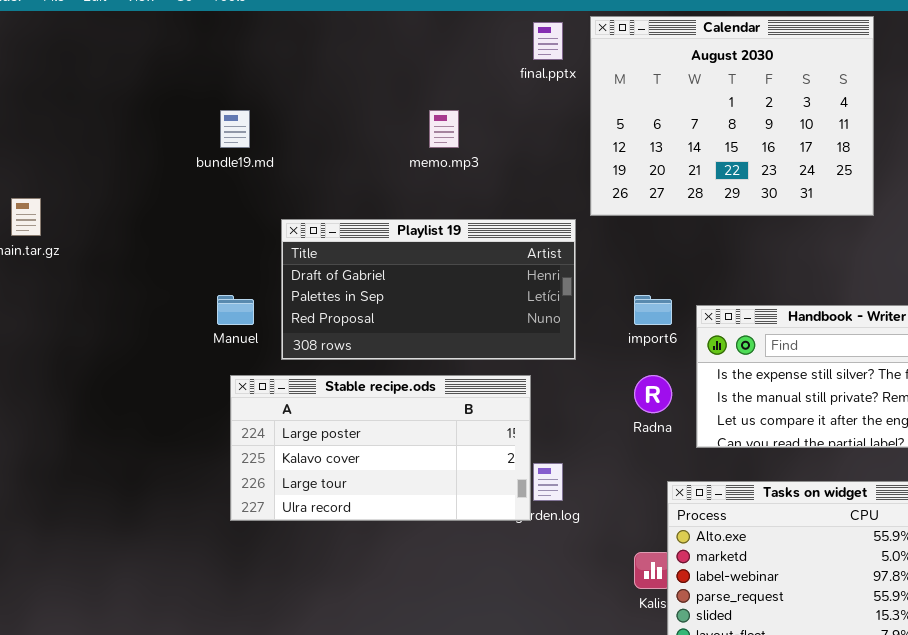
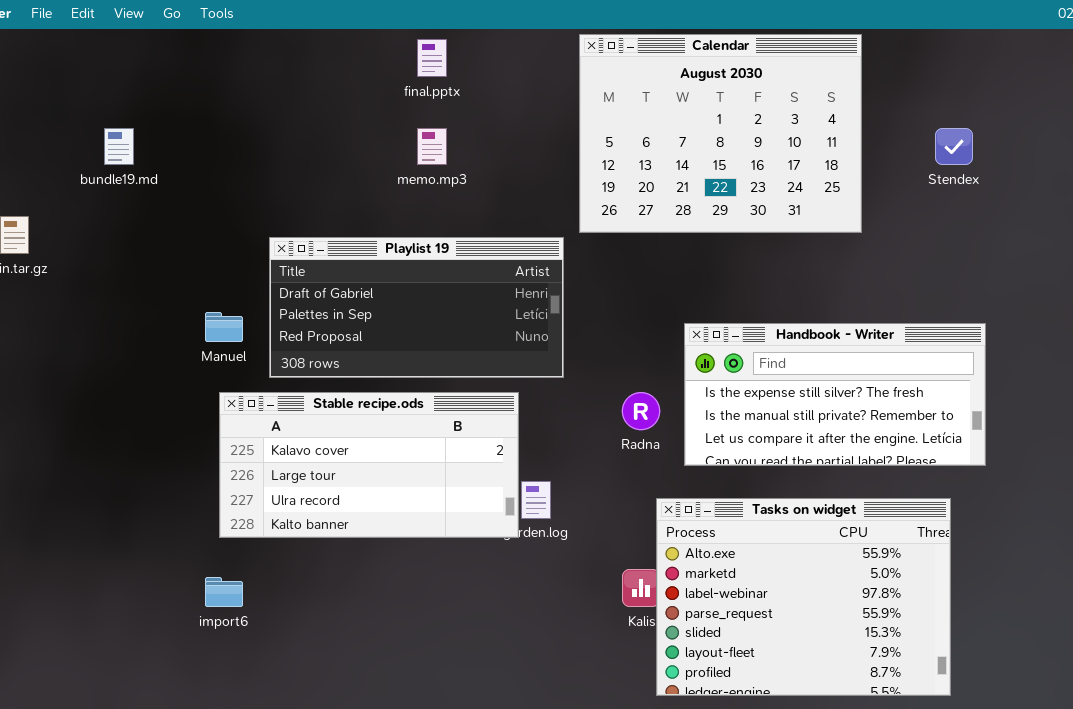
final.pptx: [533,22,563,60] -> [417,39,447,77], moved
bundle19.md: [220,110,250,148] -> [104,128,134,165], moved
import6: [634,295,672,325] -> [205,577,243,607], moved
Stable recipe.ods: [230,375,531,521] -> [219,392,519,538], scrolled down 1 row

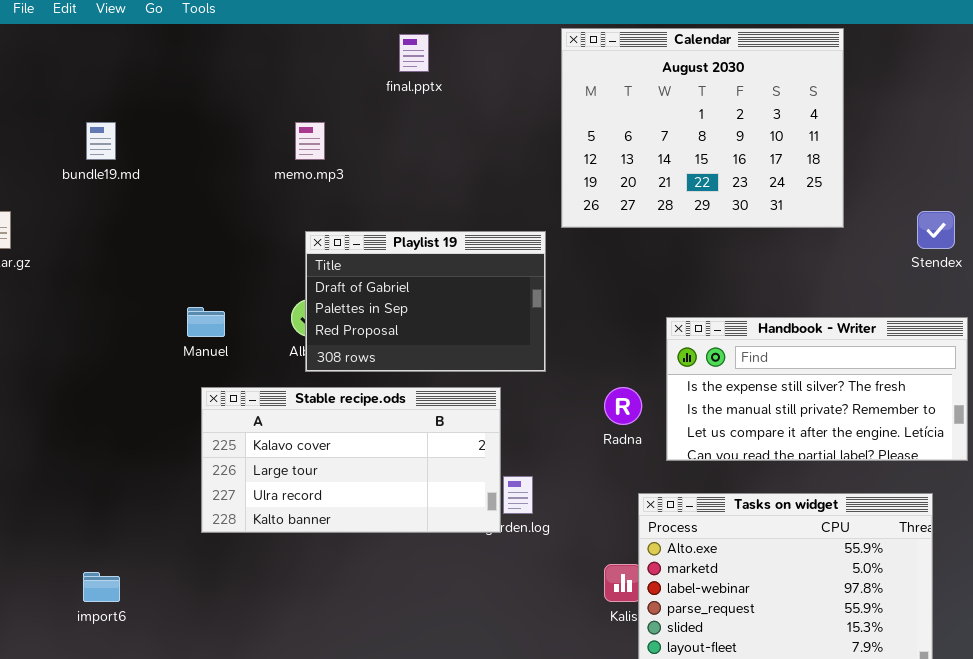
memo.mp3: [417,128,447,165] -> [295,122,325,160], moved
Stendex: [935,128,973,165] -> [917,211,955,249], moved
Playlist 19: [269,237,564,378] -> [305,231,546,372], resized
import6: [205,577,243,607] -> [83,572,120,602], moved

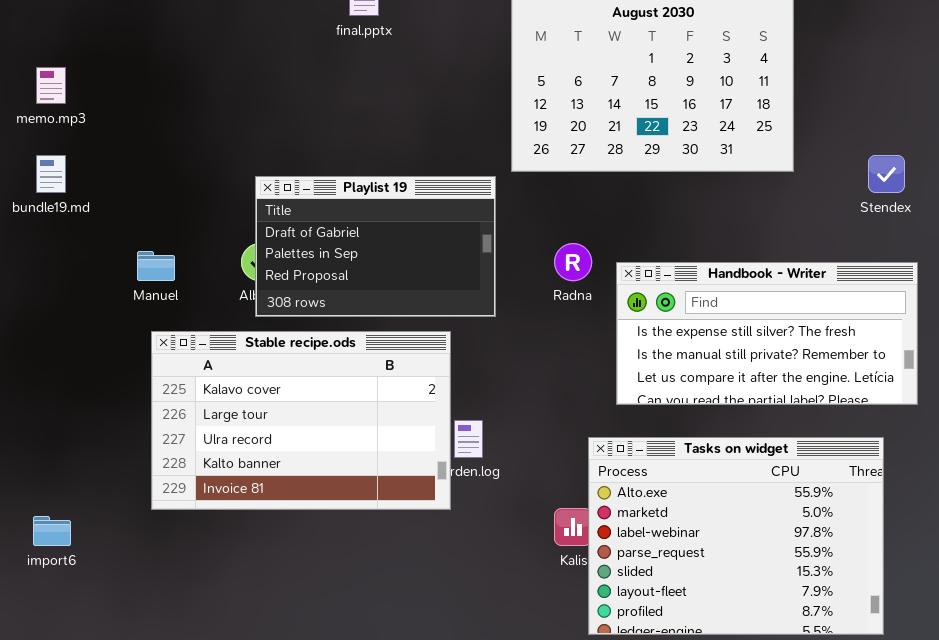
bundle19.md: [86,122,116,160] -> [36,155,66,193], moved
memo.mp3: [295,122,325,160] -> [36,67,66,104], moved
Stable recipe.ods: [201,387,501,533] -> [151,331,451,510], resized
Radna: [604,387,642,425] -> [554,243,592,281], moved

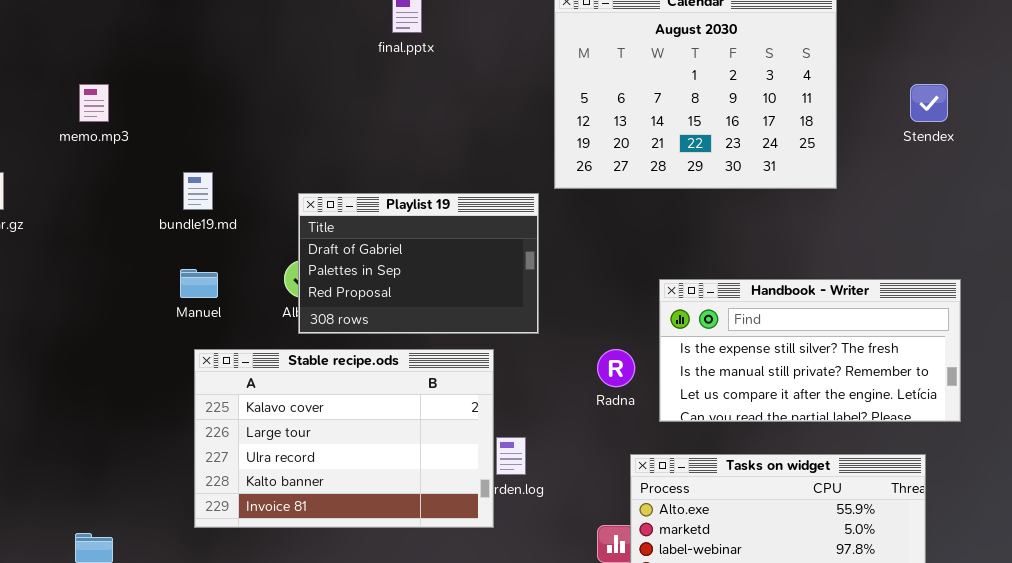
bundle19.md: [36,155,66,193] -> [183,172,213,210], moved
Stendex: [868,155,905,193] -> [910,84,948,122], moved
Radna: [554,243,592,281] -> [597,349,635,387], moved

